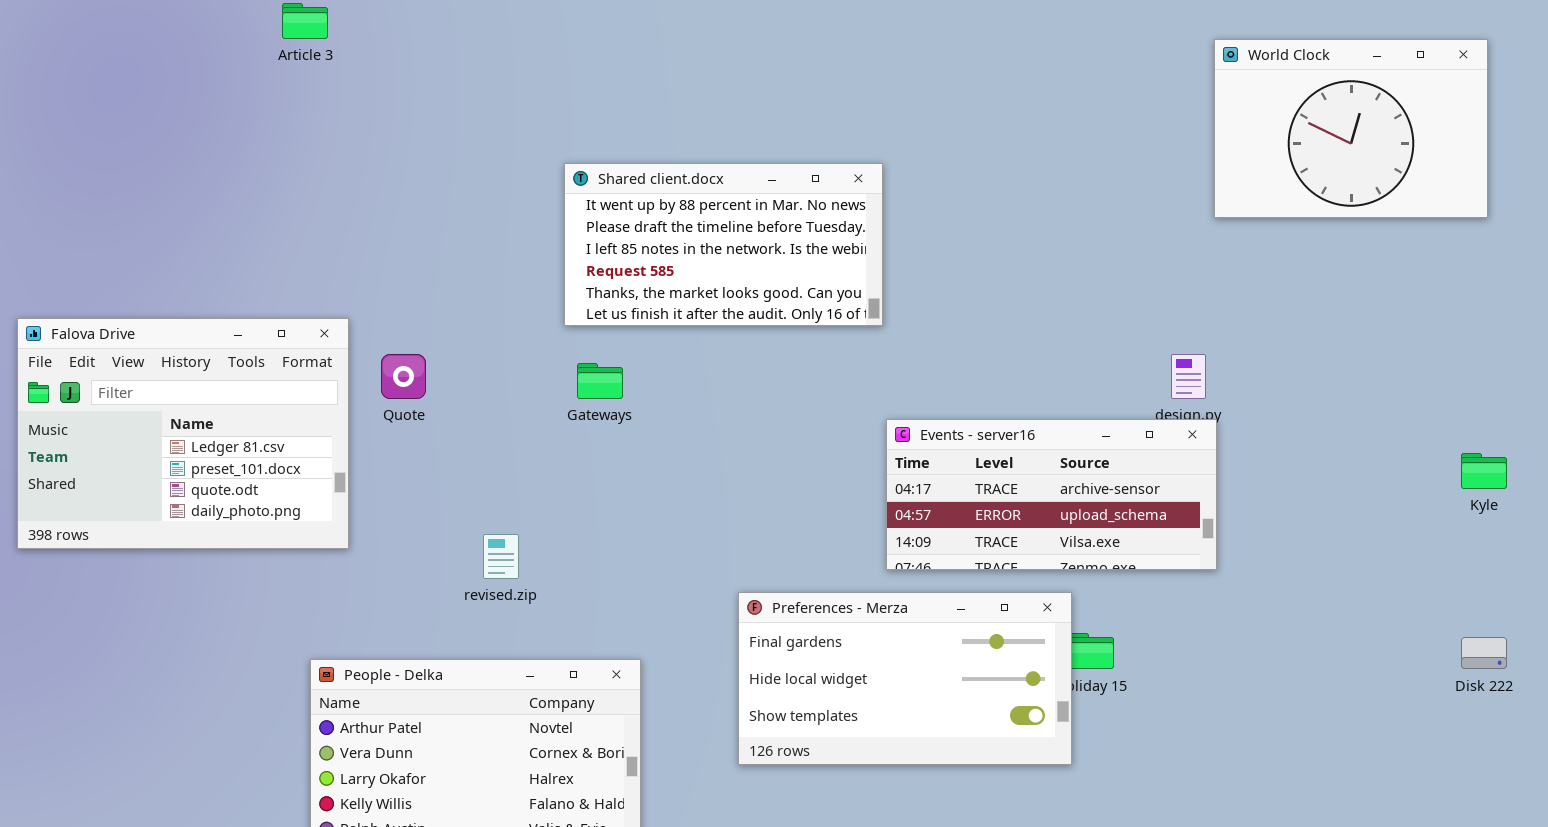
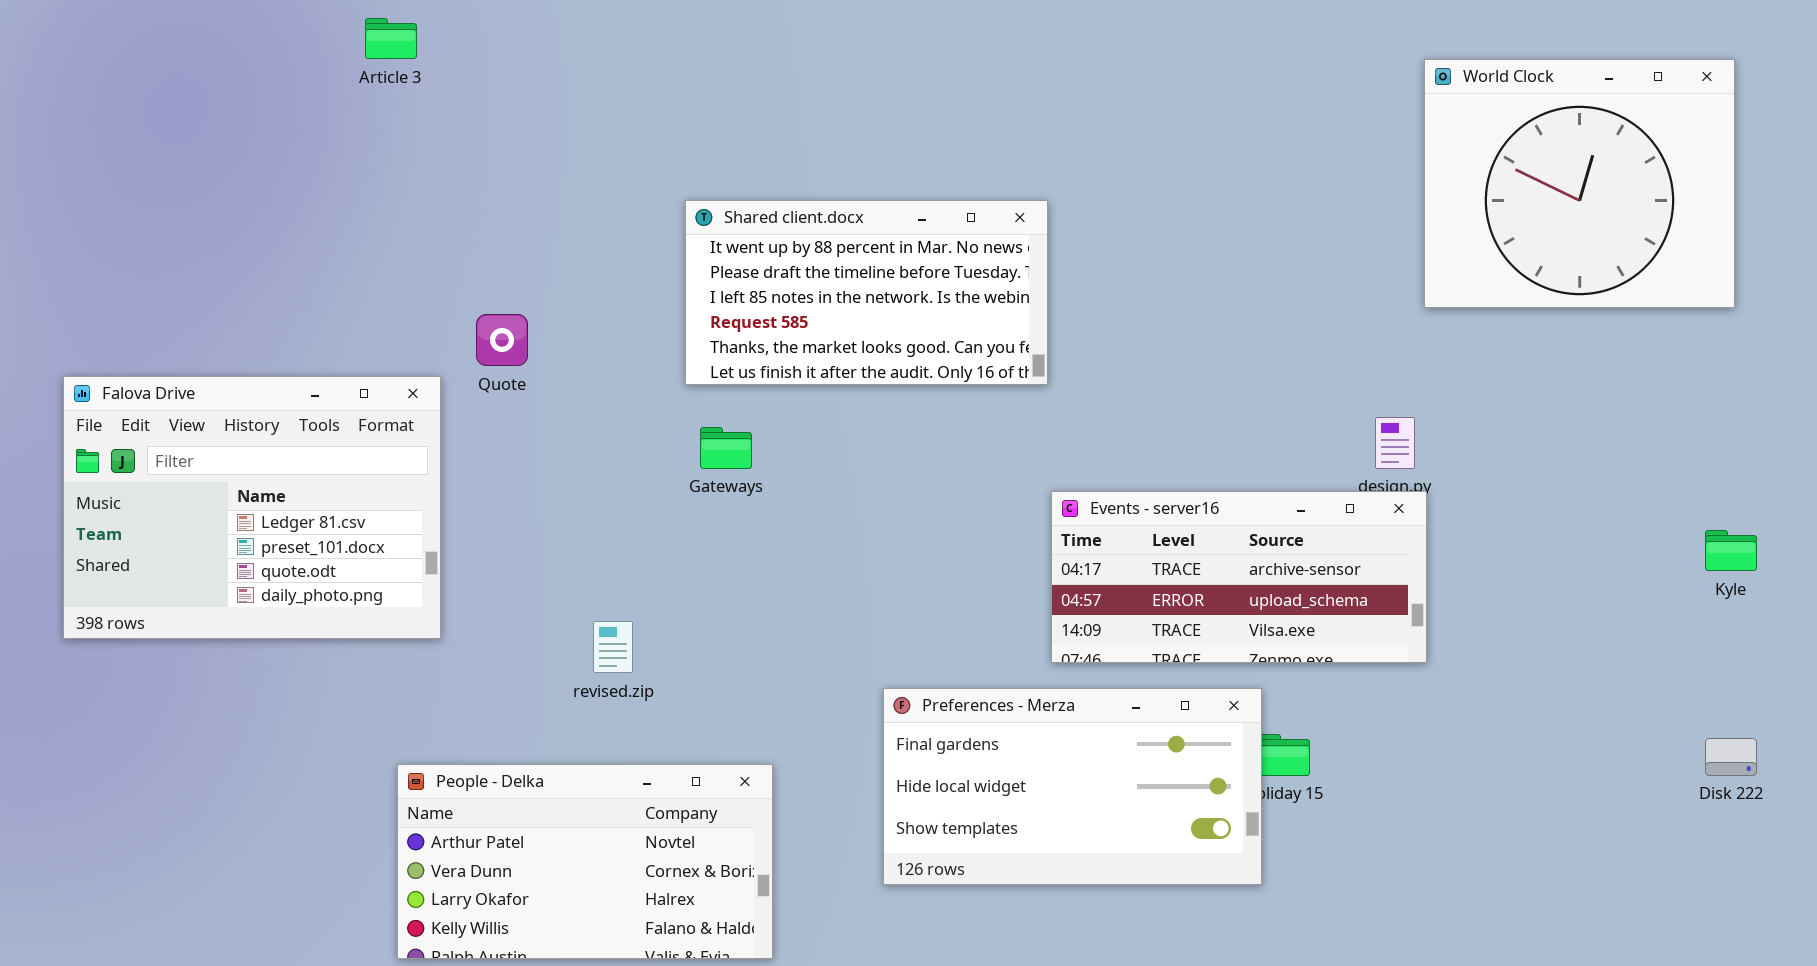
World Clock: [1214,39,1488,218] -> [1424,59,1735,308], resized
Quote: [381,354,426,399] -> [476,314,528,366], moved

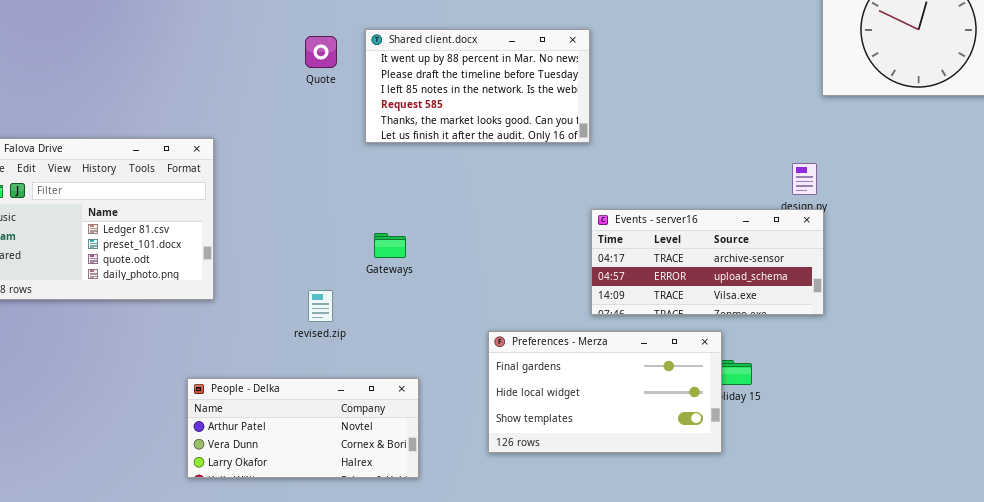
Quote: [476,314,528,366] -> [305,36,337,68], moved
Gateways: [700,427,752,469] -> [374,233,406,258], moved
People - Delka: [397,764,773,959] -> [187,378,419,478], resized

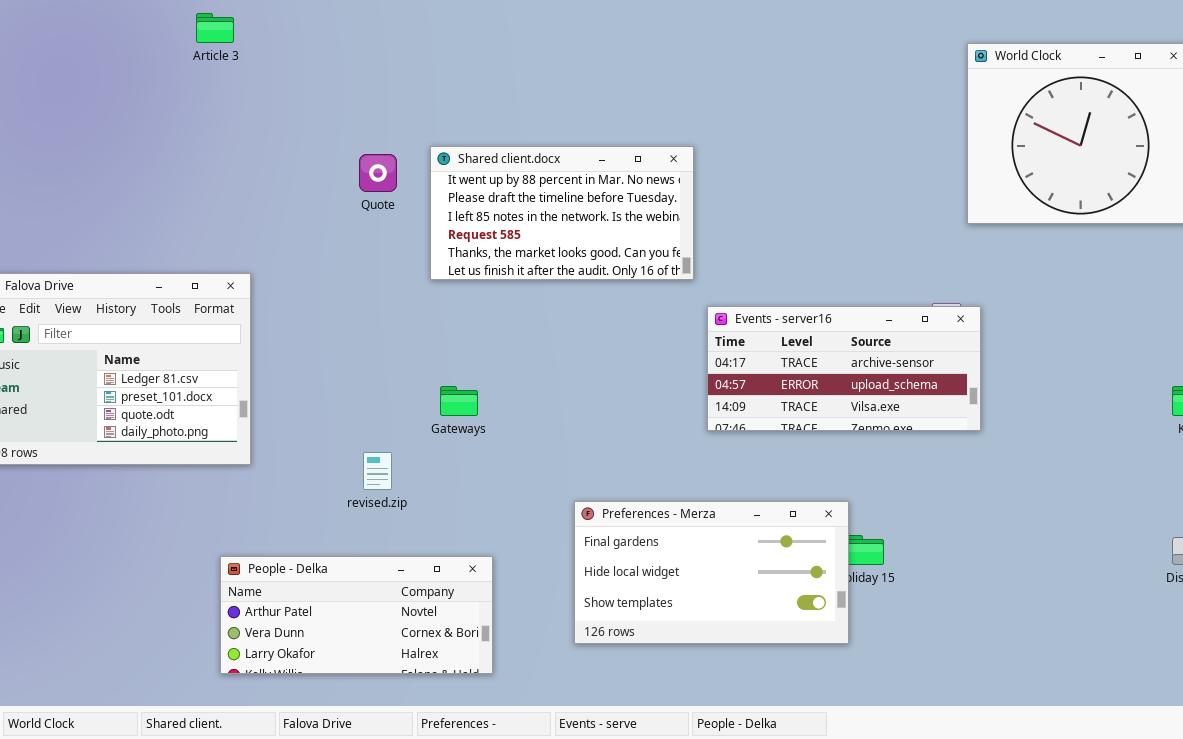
Events - server16: [591,209,824,315] -> [707,306,981,431], moved

